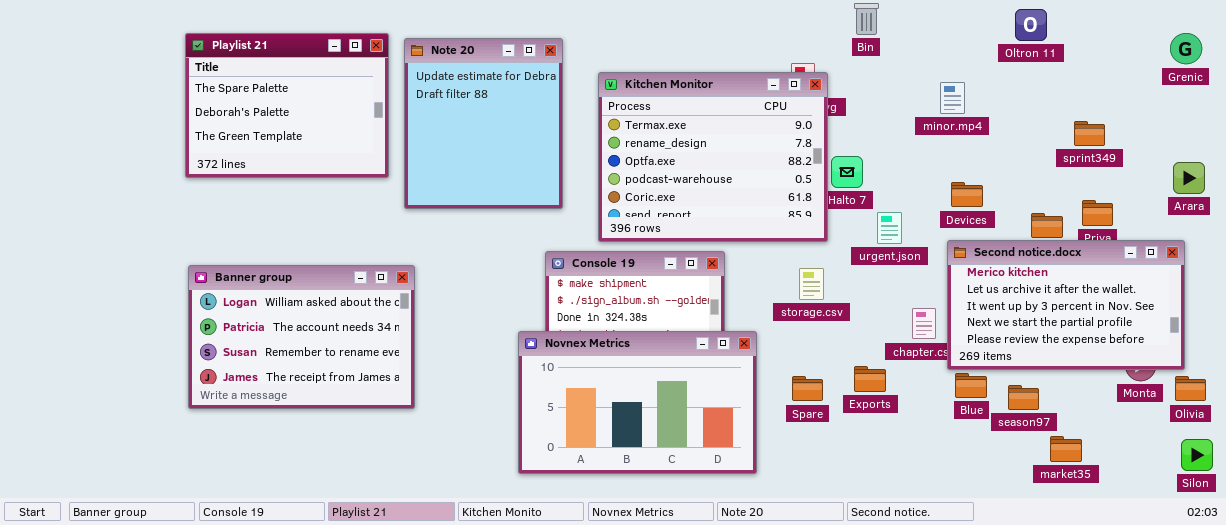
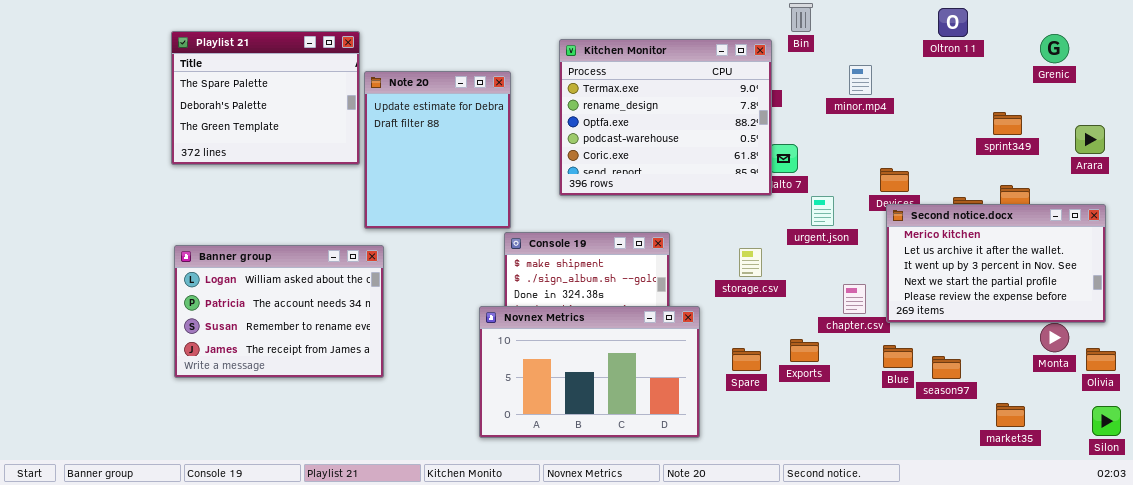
Grenic: [1170,33,1202,64] -> [1040,34,1069,63], moved
Note 20: [404,38,563,209] -> [364,71,511,229], moved
Kitchen Monitor: [598,72,828,242] -> [559,39,772,196], moved
minor.mp4: [940,82,965,114] -> [849,65,872,95], moved
Arara: [1173,162,1205,194] -> [1075,125,1105,154], moved
Second notice.docx: [947,240,1185,370] -> [886,204,1106,323], moved
market35: [1050,436,1082,462] -> [996,403,1025,427], moved

